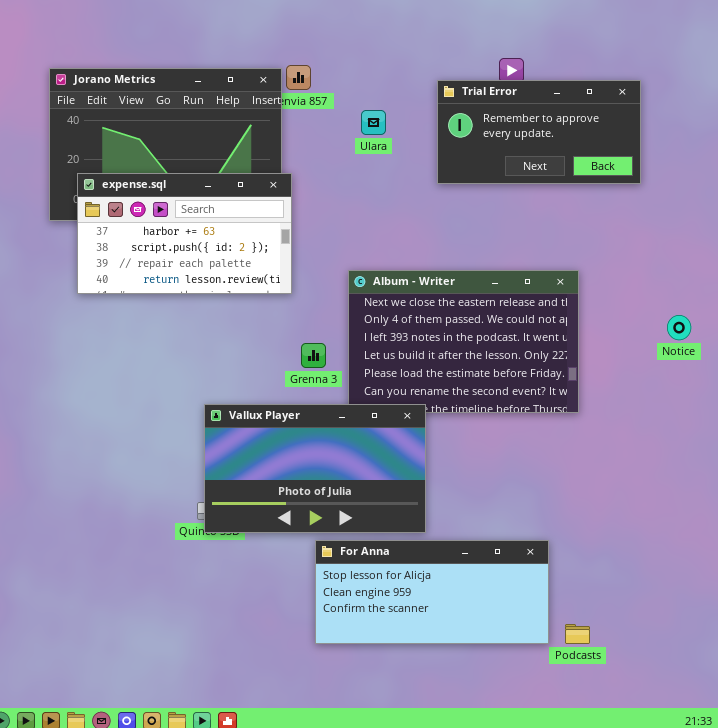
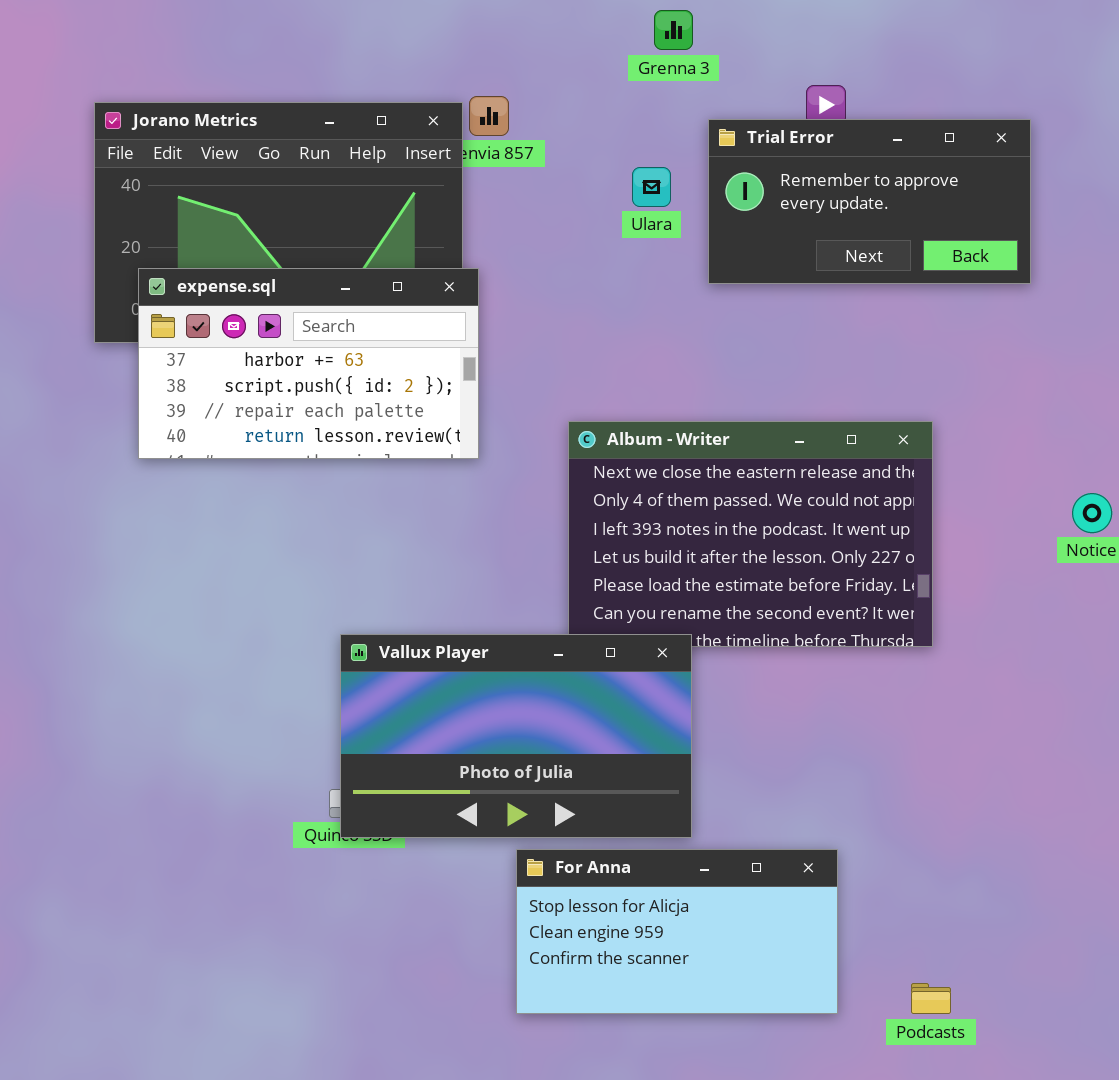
Ulara: [361,110,386,135] -> [632,167,671,207], moved
Grenna 3: [301,343,326,368] -> [654,10,693,50], moved
For Anna: [315,540,549,644] -> [516,849,838,1014], resized

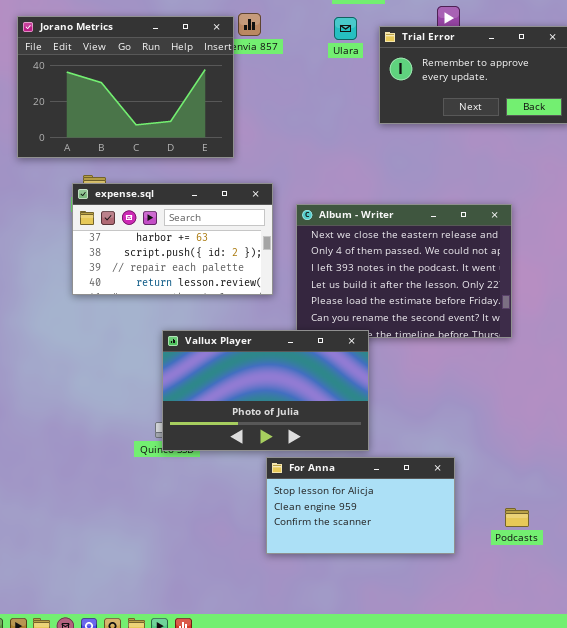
Ulara: [632,167,671,207] -> [334,17,357,40], moved
expense.sql: [138,268,479,459] -> [72,183,273,295], moved
Podcasts: [911,983,951,1014] -> [505,508,529,527], moved

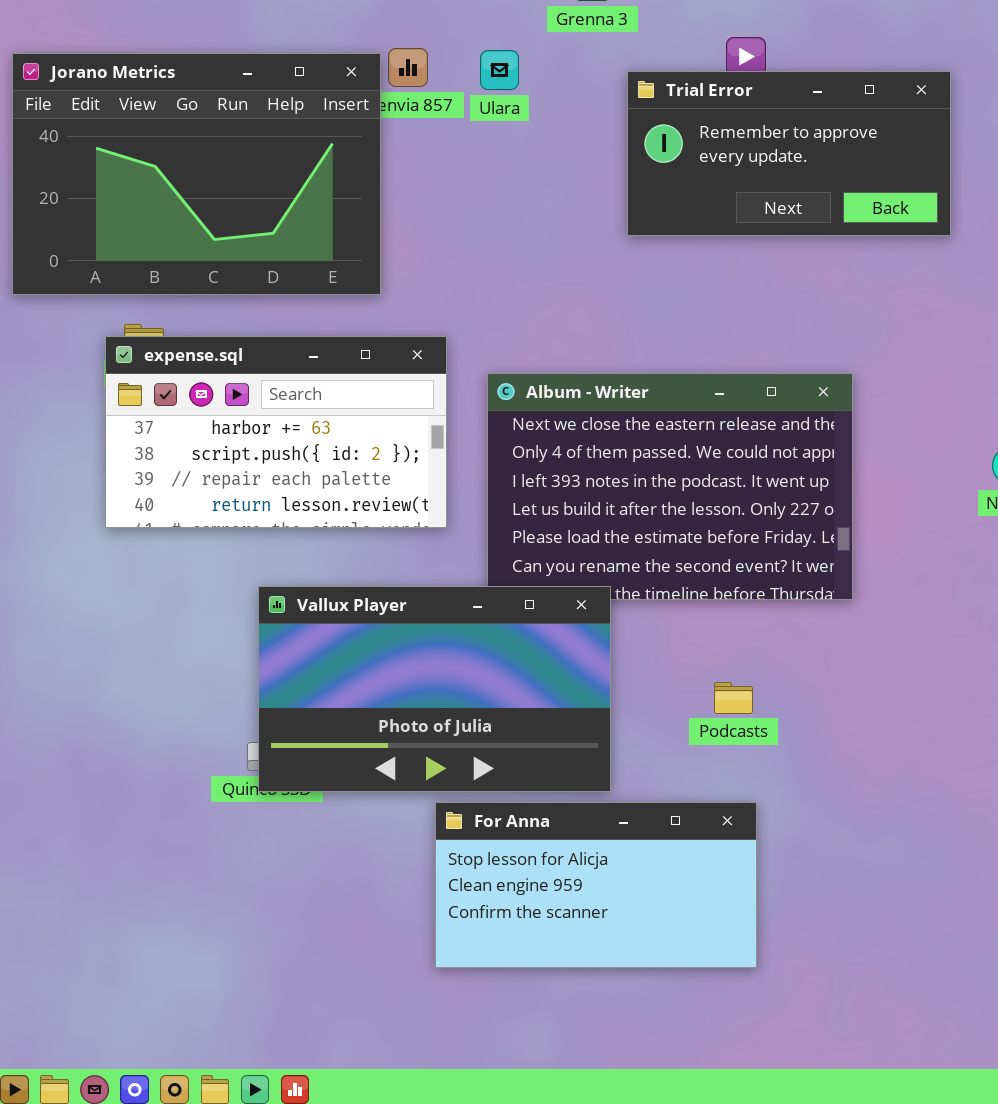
Ulara: [334,17,357,40] -> [480,50,519,90], moved
Podcasts: [505,508,529,527] -> [714,682,753,714], moved

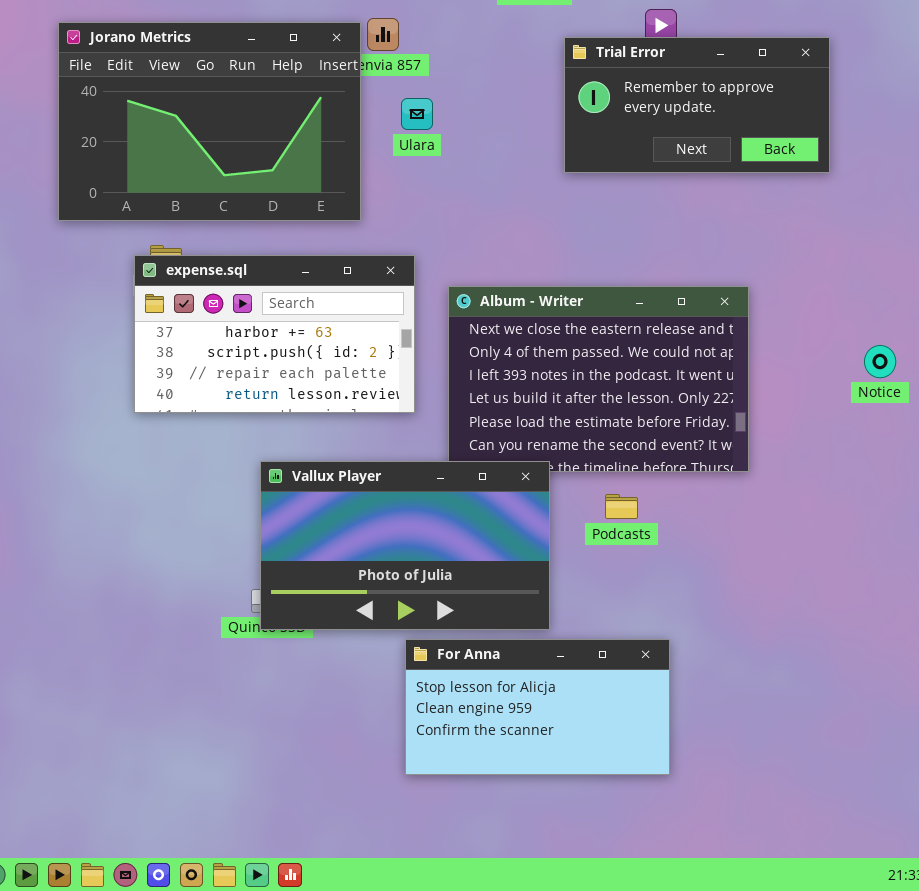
Ulara: [480,50,519,90] -> [401,98,433,130], moved
Podcasts: [714,682,753,714] -> [605,494,638,519], moved

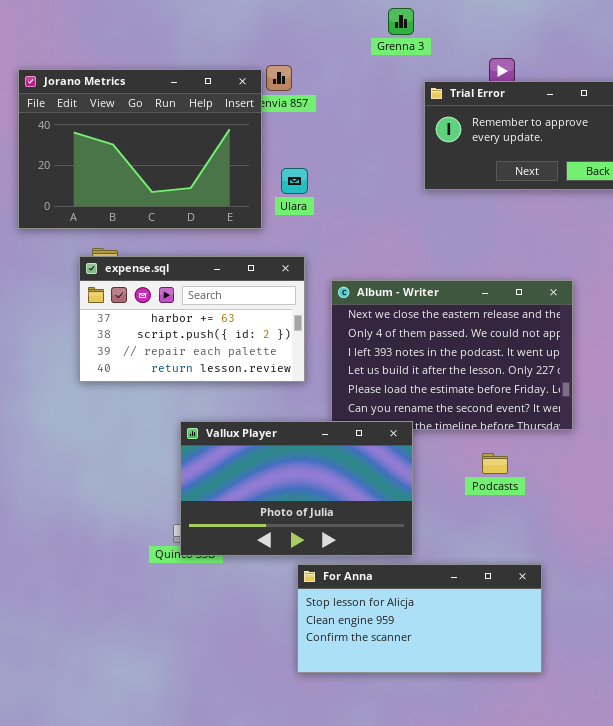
Ulara: [401,98,433,130] -> [281,168,308,194], moved
Podcasts: [605,494,638,519] -> [482,453,508,474], moved
For Anna: [405,639,670,775] -> [297,564,542,673], resized

